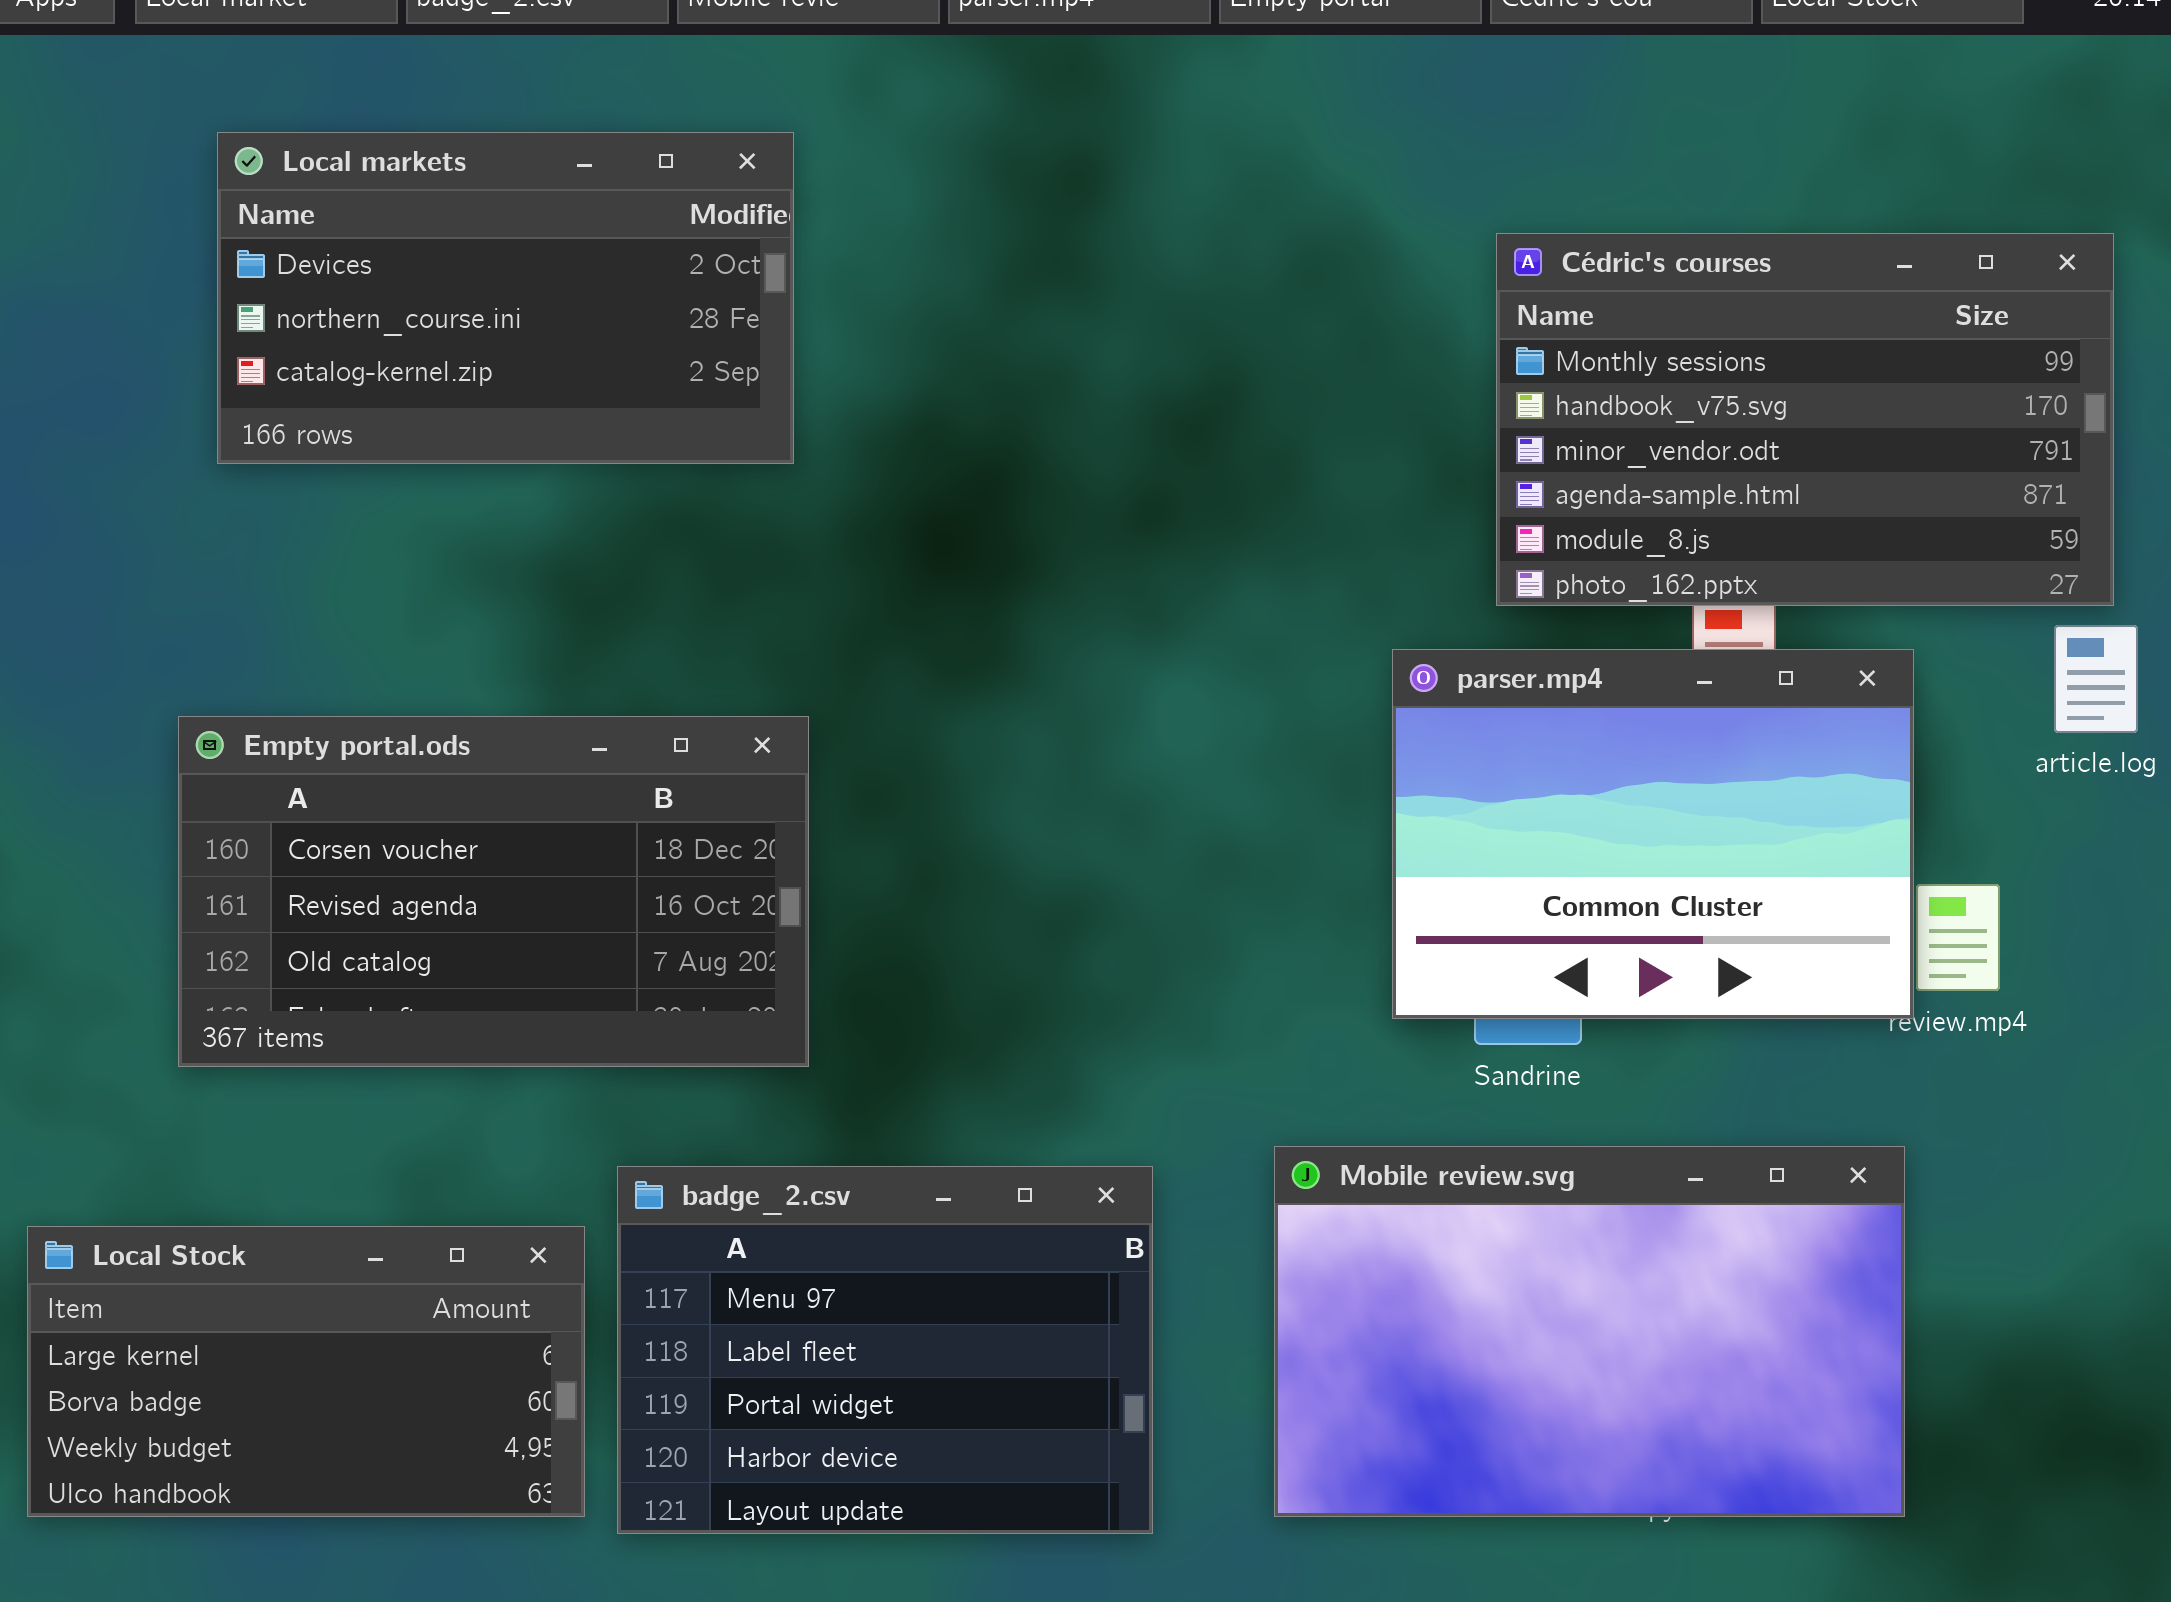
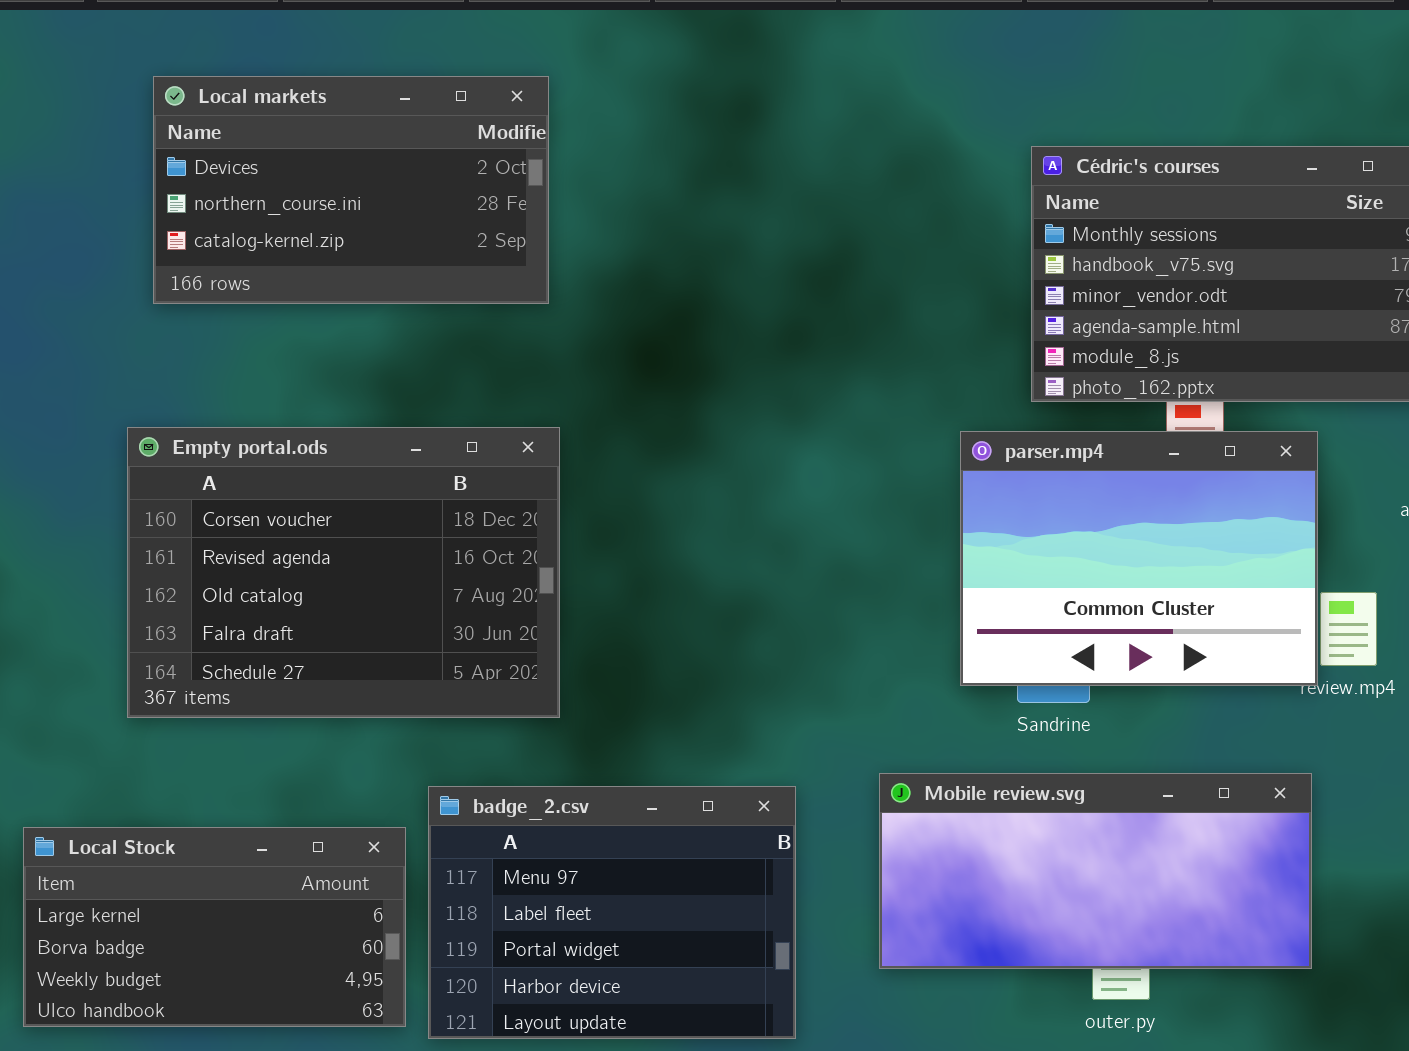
Empty portal.ods: [178,716,809,1067] -> [127,427,560,718], resized
Mobile review.svg: [1274,1146,1905,1517] -> [879,773,1312,969], resized

